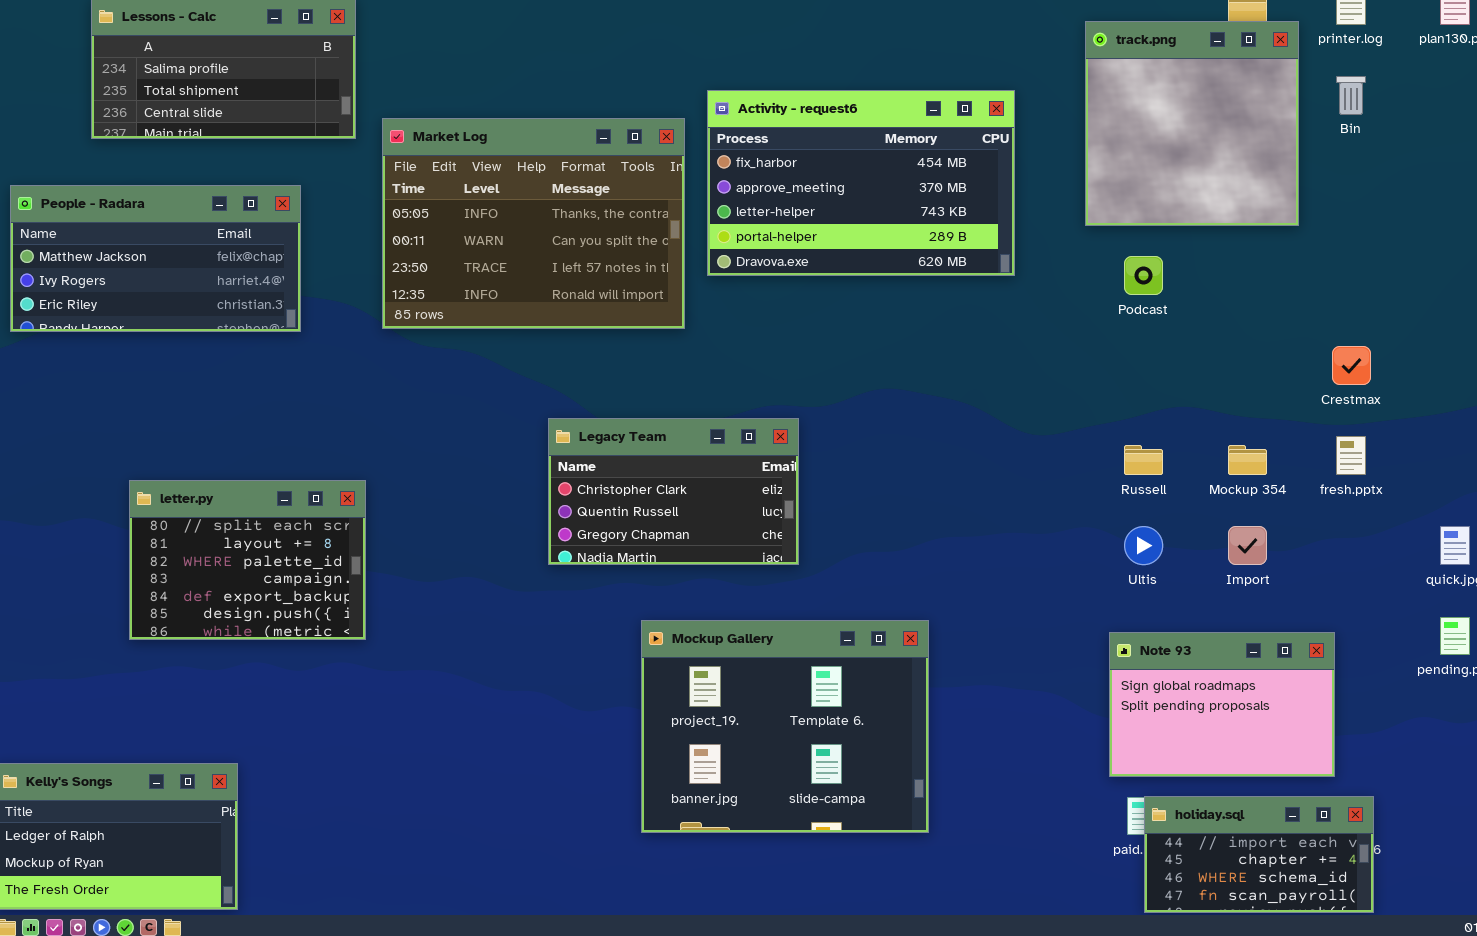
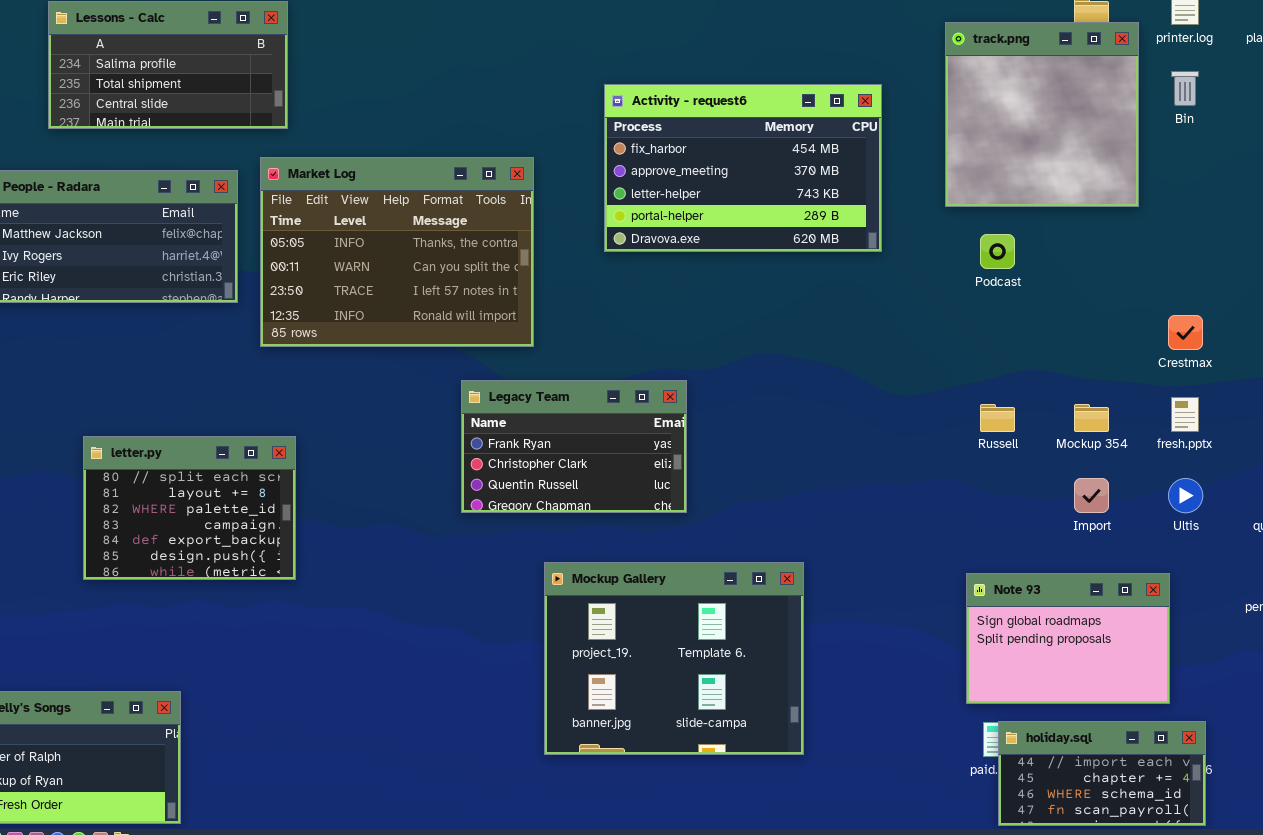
Market Log: [382,118,685,329] -> [260,157,534,347], moved
Legacy Team: [548,418,799,565] -> [461,380,687,513], scrolled up 1 row
Ultis: [1124,526,1163,565] -> [1168,478,1203,513], moved

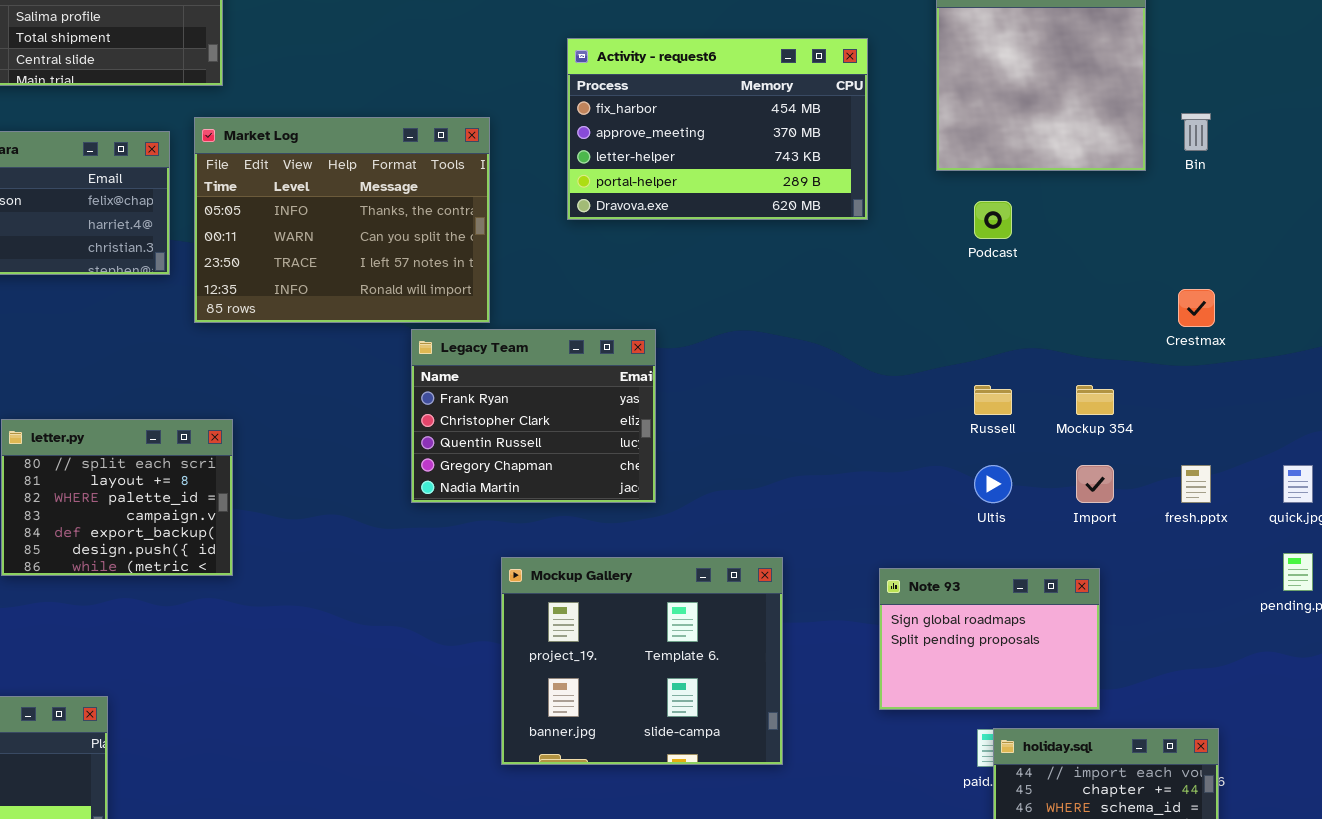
Bin: [1171,71,1199,106] -> [1181,113,1211,151], moved
Legacy Team: [461,380,687,513] -> [411,329,656,503], resized
fresh.pptx: [1171,397,1199,432] -> [1181,465,1211,503], moved
Ultis: [1168,478,1203,513] -> [974,465,1012,503], moved
Note 93: [966,573,1170,704] -> [879,568,1100,710], moved

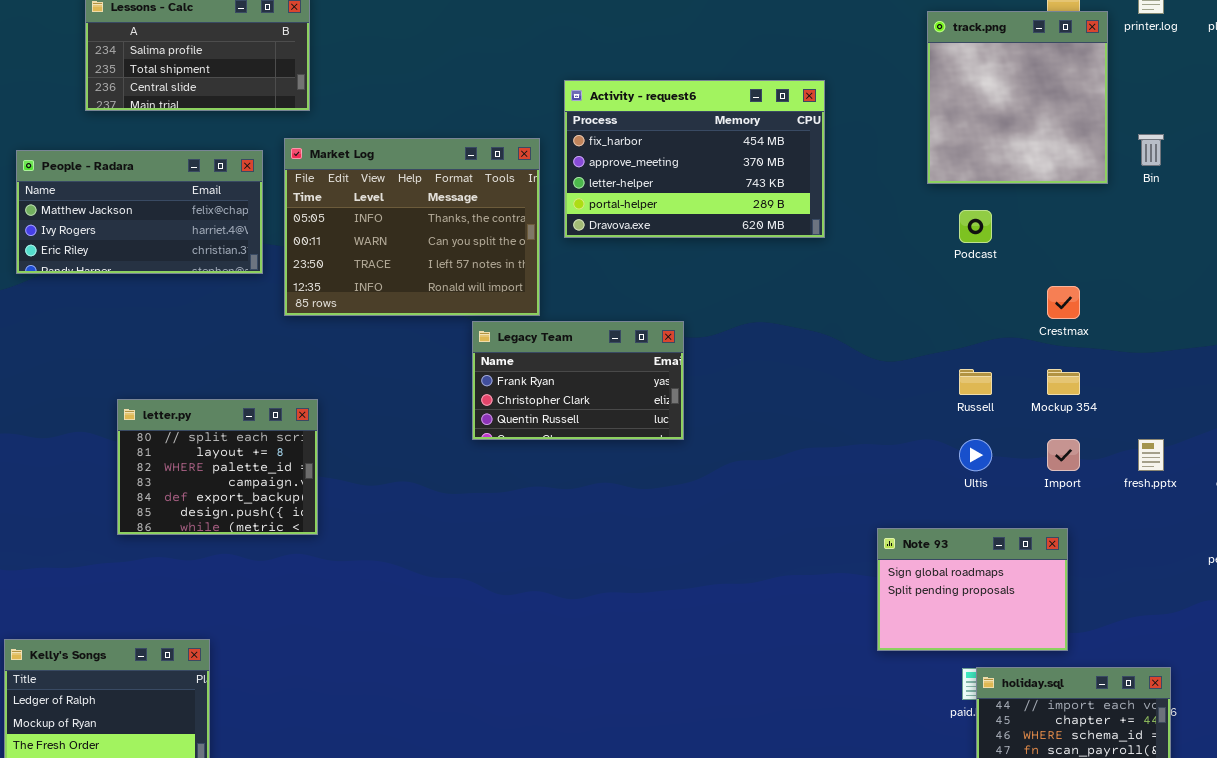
Activity - request6: [567,38,868,220] -> [564,80,825,238], moved
Crestmax: [1178,289,1215,327] -> [1047,286,1080,319], moved
Legacy Team: [411,329,656,503] -> [472,321,684,440], resized
Mockup Gallery: [501,557,783,765] -> none, closed

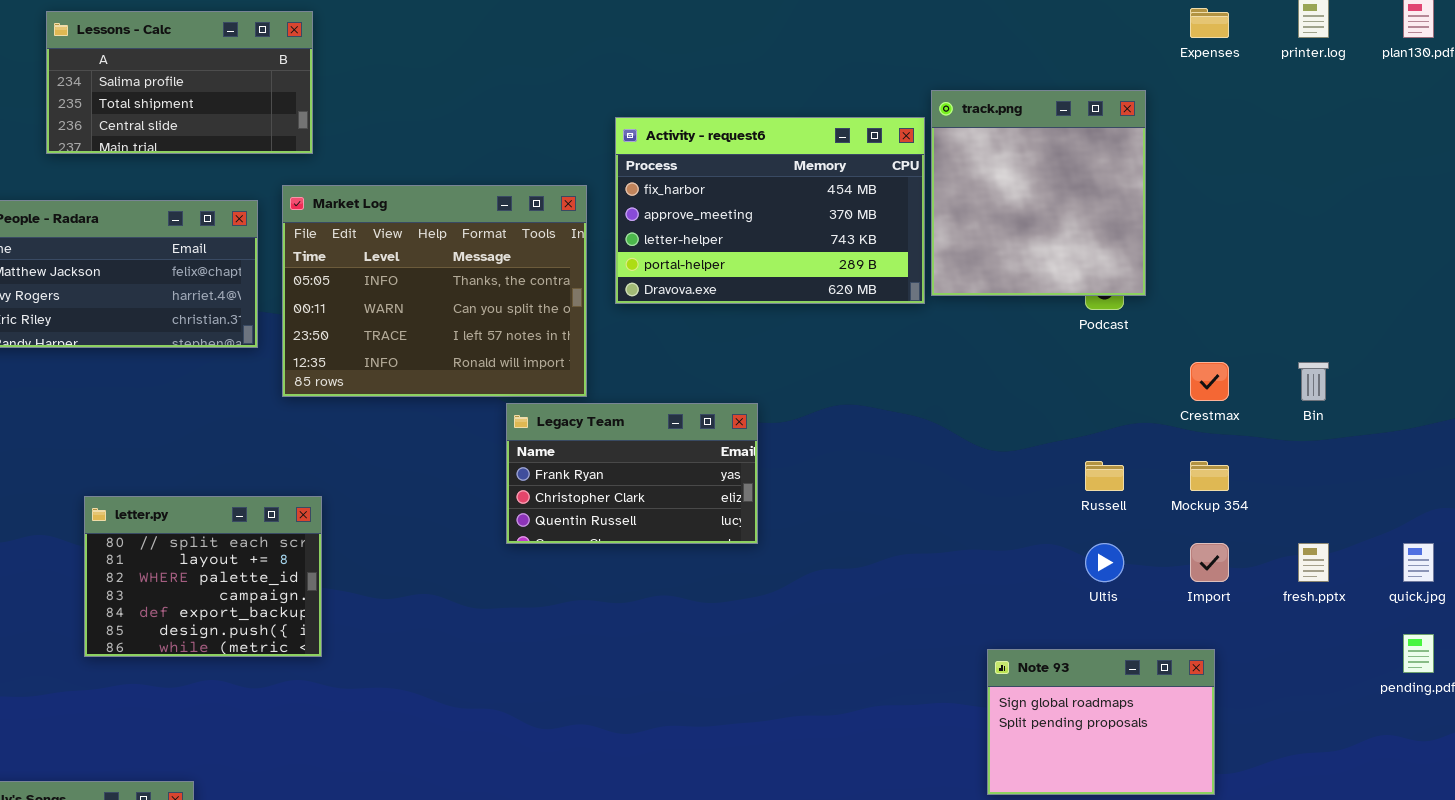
track.png: [927,11,1108,184] -> [931,90,1146,296], moved
Bin: [1138,134,1164,166] -> [1298,362,1329,401], moved

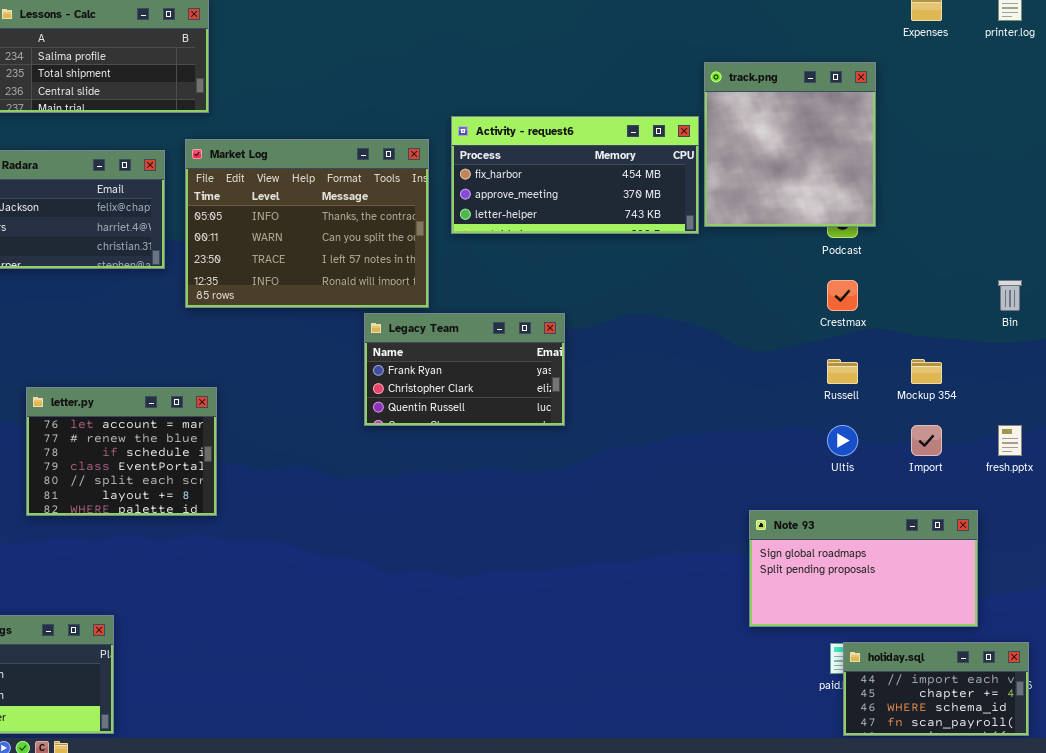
Activity - request6: [615,117,925,304] -> [451,116,699,234], resized
Crestmax: [1190,362,1229,401] -> [827,280,858,311], moved
letter.py: [84,496,322,657] -> [26,387,217,516], scrolled up 4 rows
Note 93: [987,649,1215,795] -> [749,510,978,627], resized

